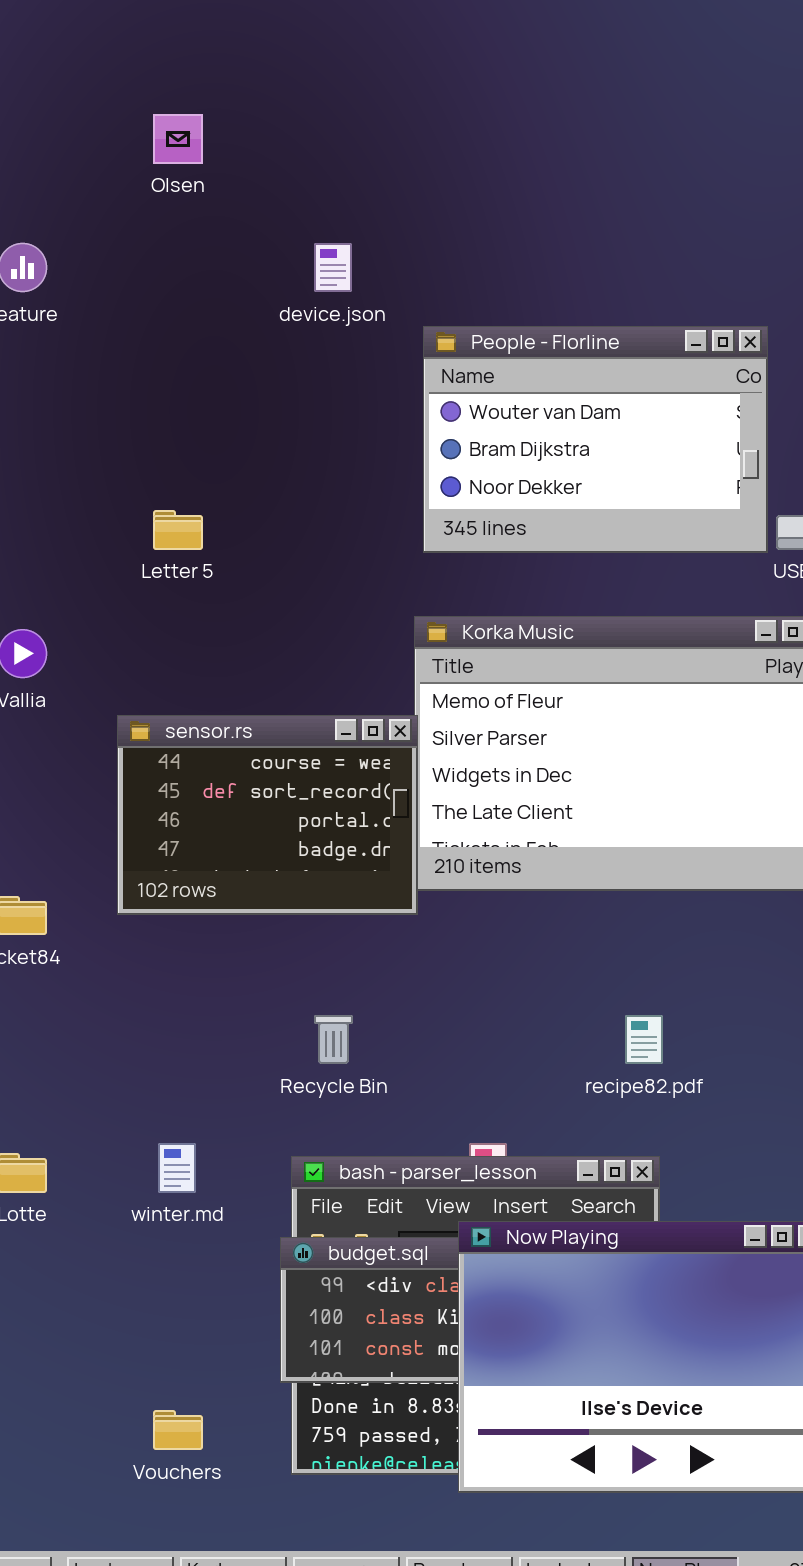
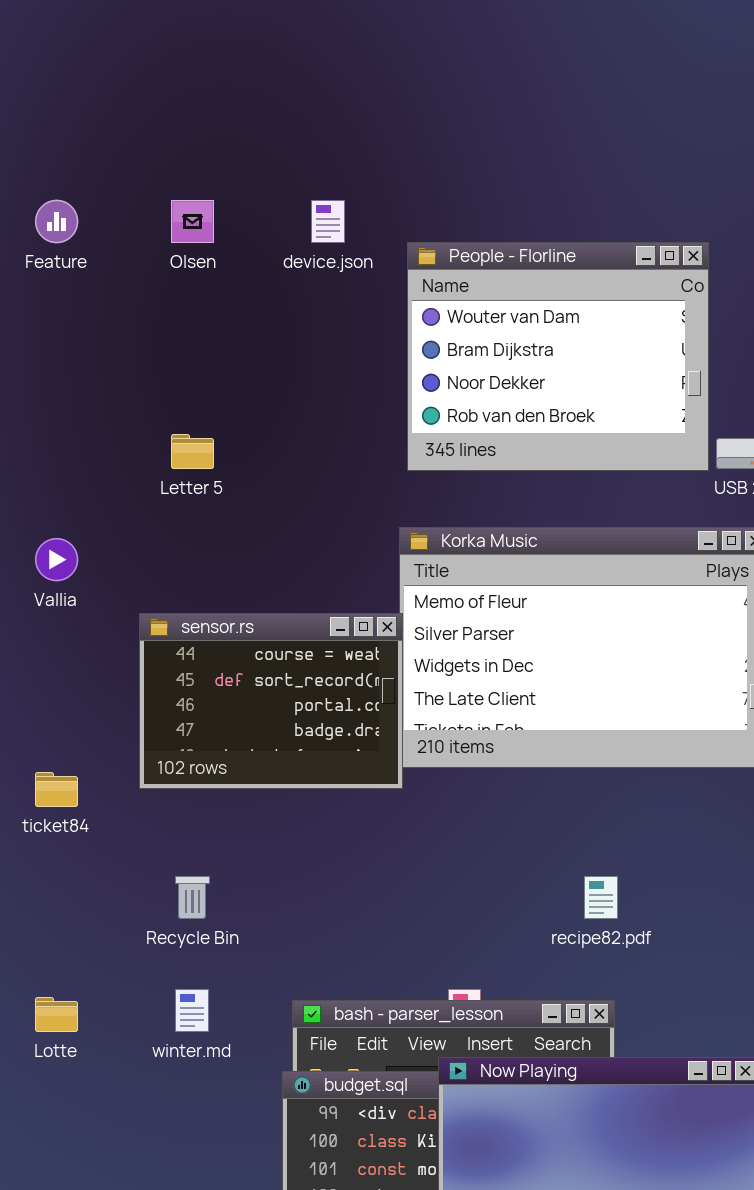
Olsen: [153,114,203,164] -> [171,200,214,243], moved
People - Florline: [423,326,768,553] -> [407,242,709,471], resized
Recycle Bin: [314,1015,353,1064] -> [175,876,210,919], moved

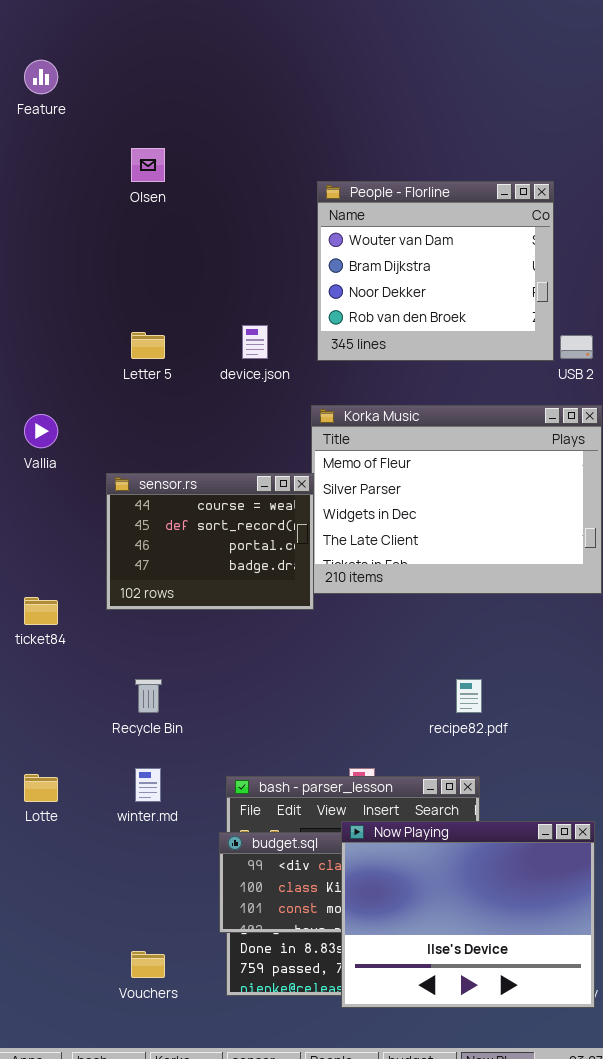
Feature: [35,200,78,243] -> [24,60,58,94], moved
device.json: [311,200,345,243] -> [242,325,268,359], moved

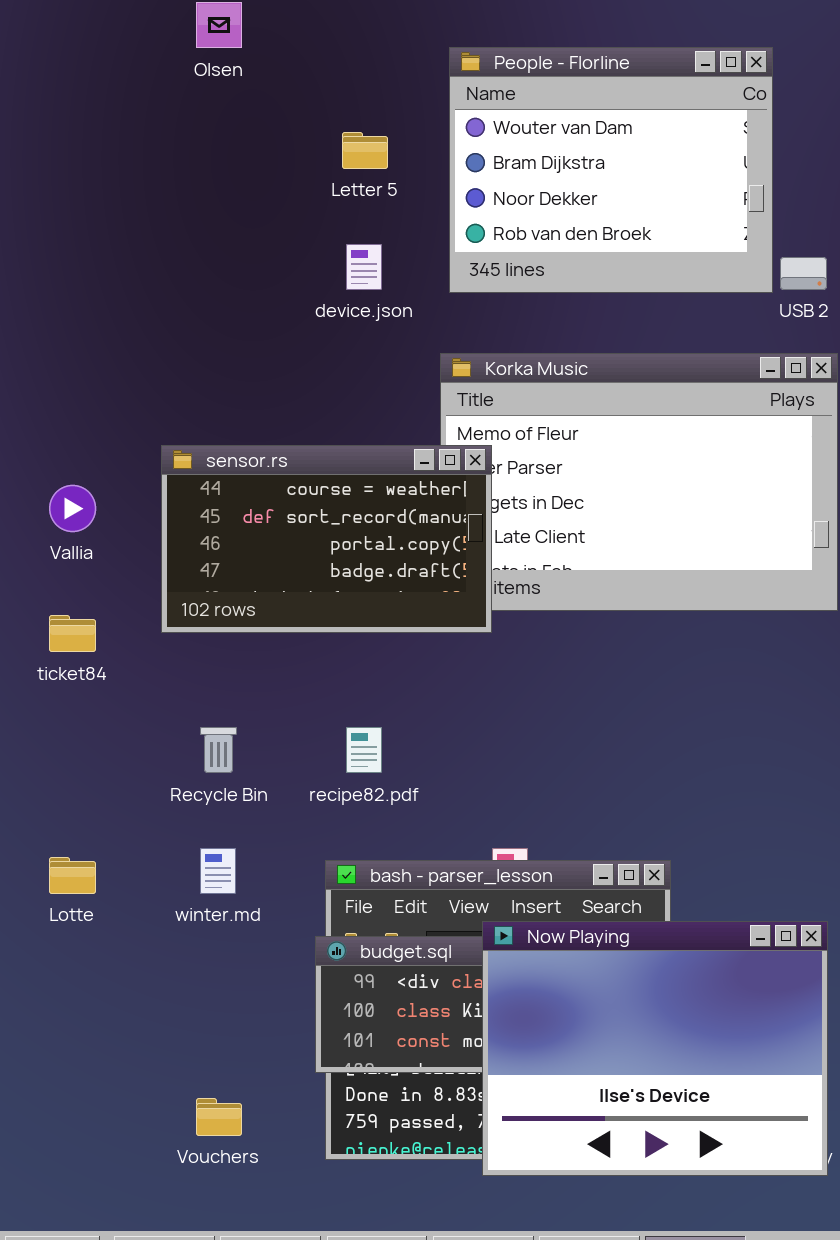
Letter 5: [131,332,165,359] -> [342,132,388,169], moved
Vallia: [24,414,58,448] -> [49,485,96,532], moved
sensor.rs: [106,473,314,610] -> [161,445,492,633], resized
recipe82.pdf: [456,679,482,713] -> [346,727,382,773], moved

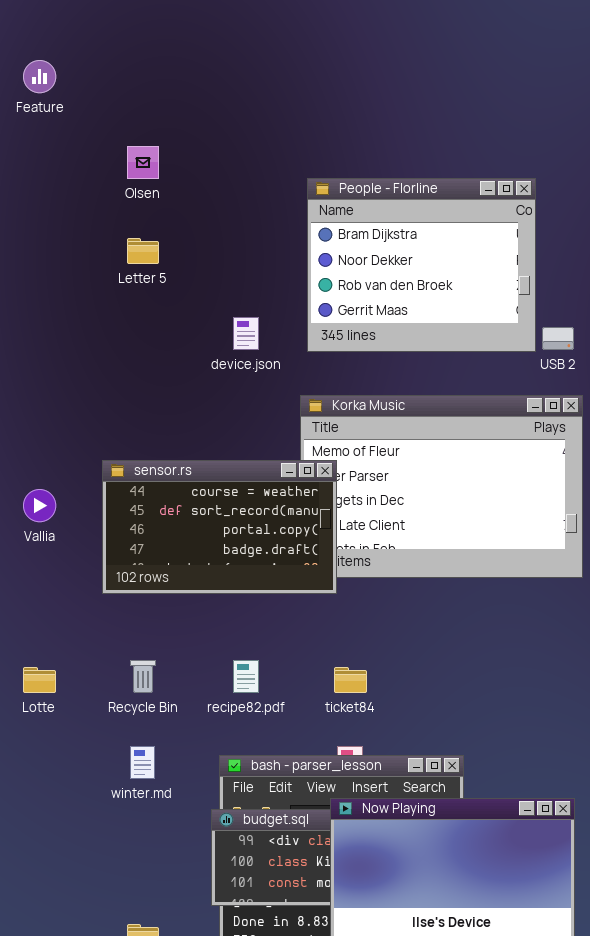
People - Florline: [449,47,773,293] -> [307,178,536,352], scrolled down 1 row
Letter 5: [342,132,388,169] -> [127,238,159,264], moved
ticket84: [49,615,96,652] -> [334,667,367,693], moved
Lotte: [49,857,96,894] -> [23,667,56,693], moved

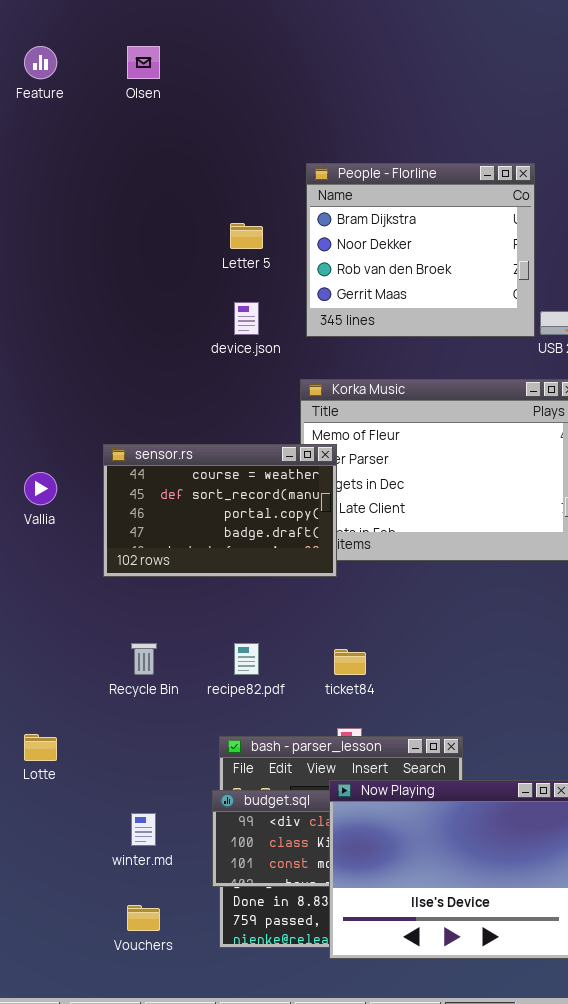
Olsen: [127,146,159,179] -> [127,46,160,79], moved
Letter 5: [127,238,159,264] -> [230,223,263,249], moved
Lotte: [23,667,56,693] -> [24,734,57,761], moved
winter.md: [130,746,155,779] -> [131,813,156,846], moved

